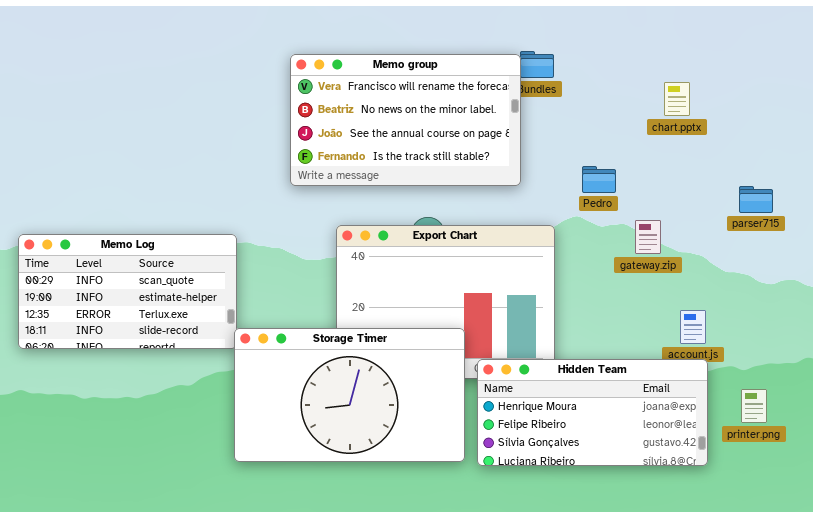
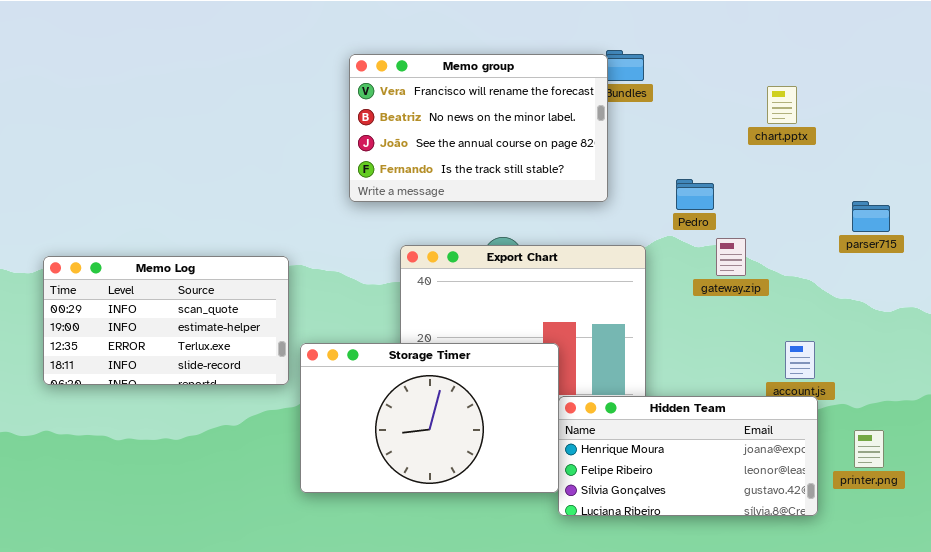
gateway.zip: [635,220,661,254] -> [716,238,746,276], moved
Storage Timer: [234,328,465,462] -> [300,343,559,493], moved

